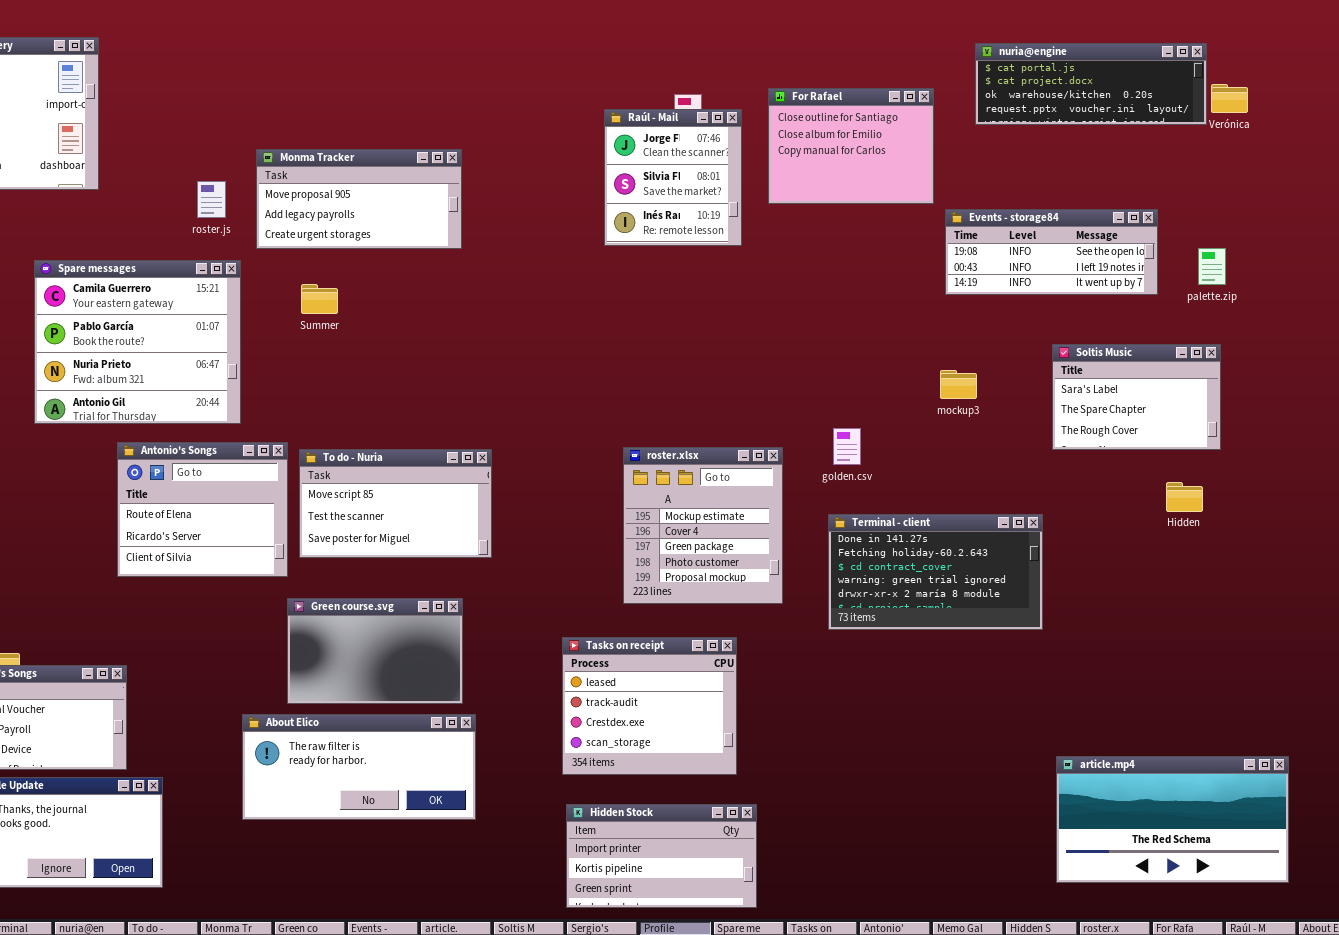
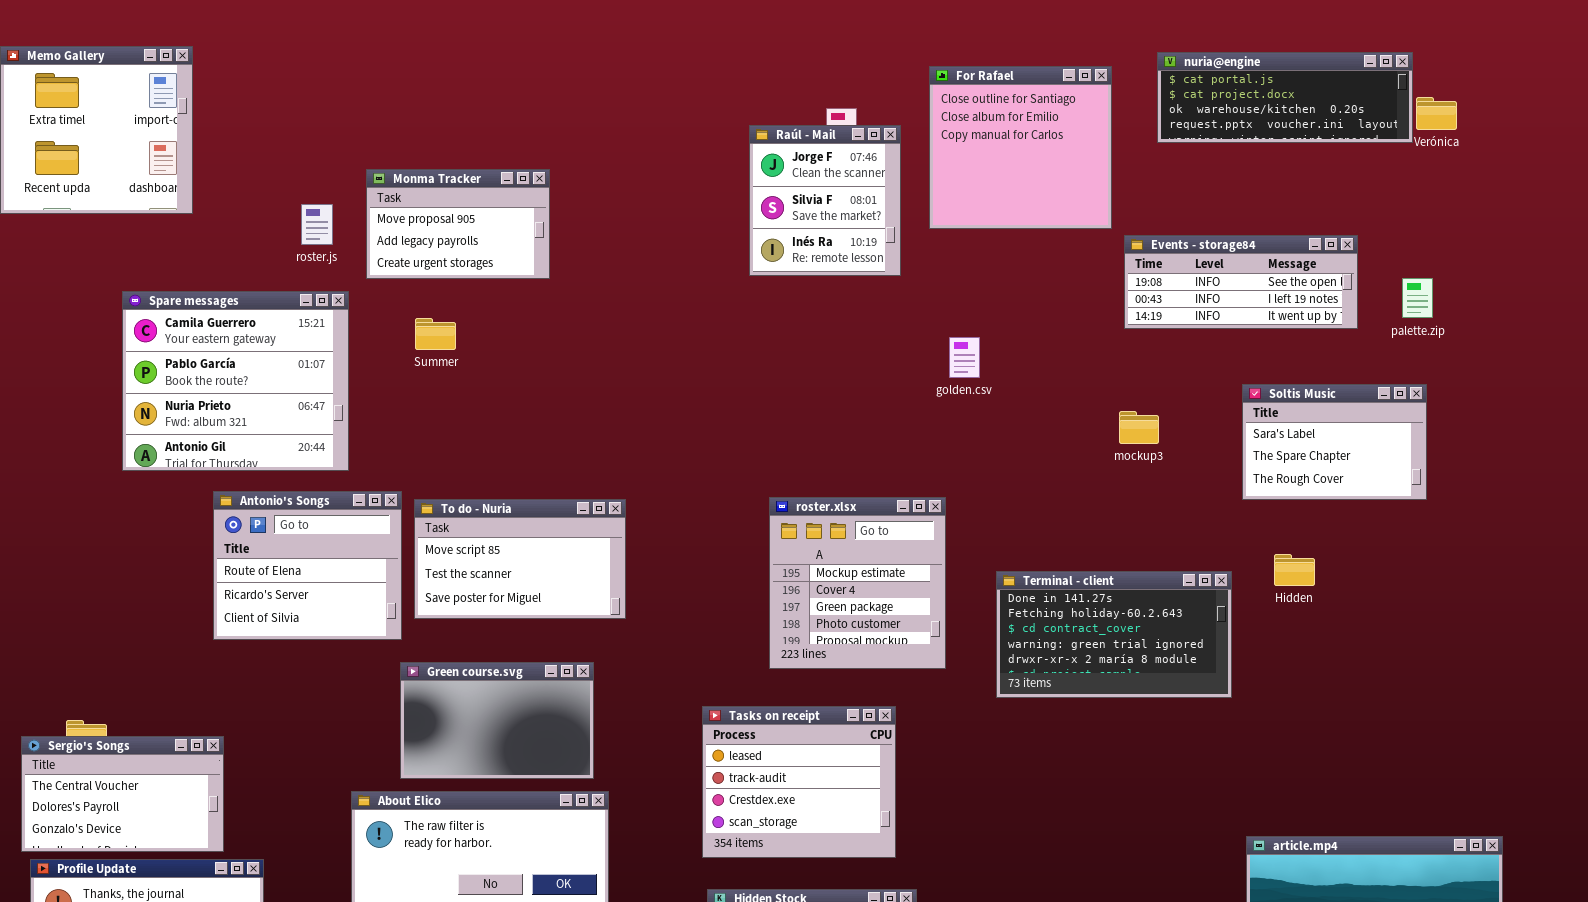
For Rafael: [768,88,934,204] -> [929,66,1112,229], resized
Monma Tracker: [256,149,462,249] -> [366,169,550,279], resized
golden.csv: [833,428,861,465] -> [949,337,980,378], moved
Hidden: [1166,482,1203,512] -> [1274,554,1315,586], moved

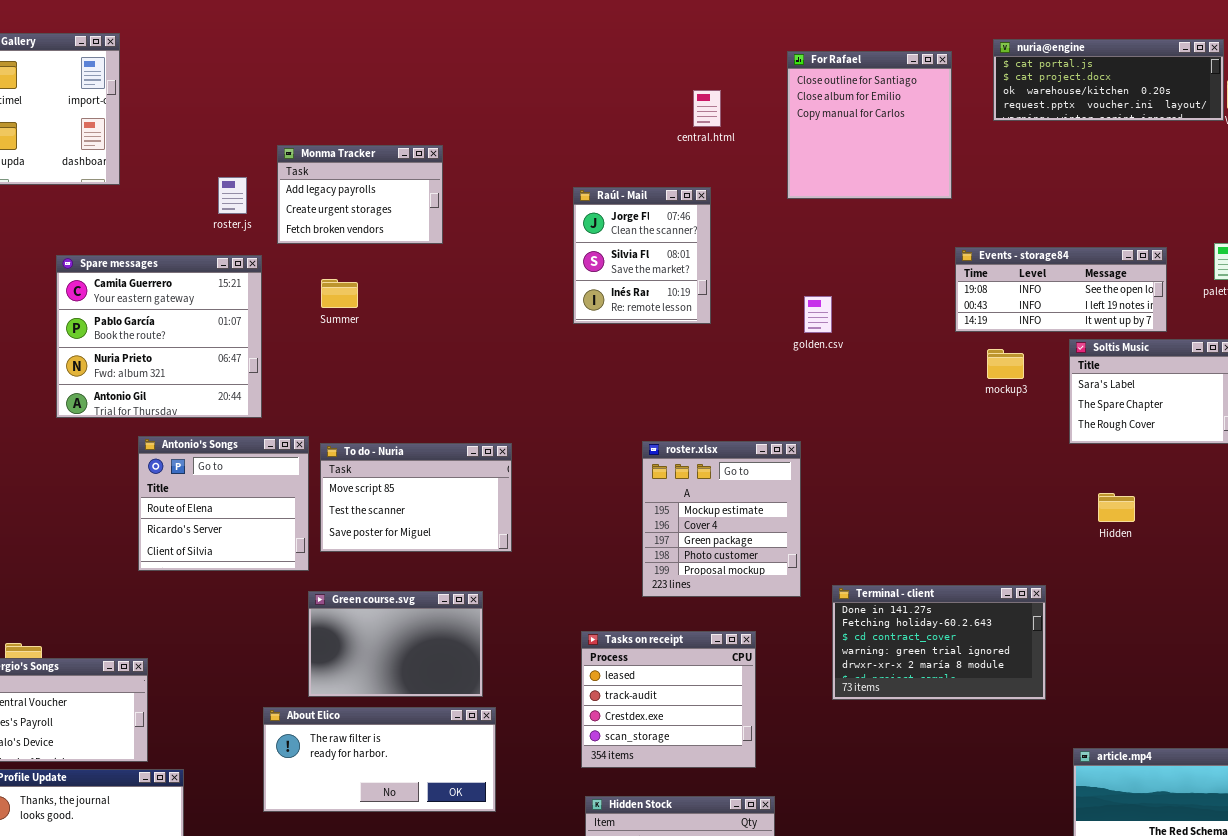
Raúl - Mail: [749,125,901,276] -> [573,187,711,324], moved
Monma Tracker: [366,169,550,279] -> [277,145,443,244], scrolled down 1 row
Events - storage84: [1124,235,1358,329] -> [955,247,1167,332], moved
mockup3: [1119,411,1159,444] -> [987,349,1024,379], moved
Terminal - client: [996,571,1232,698] -> [832,585,1046,700], moved

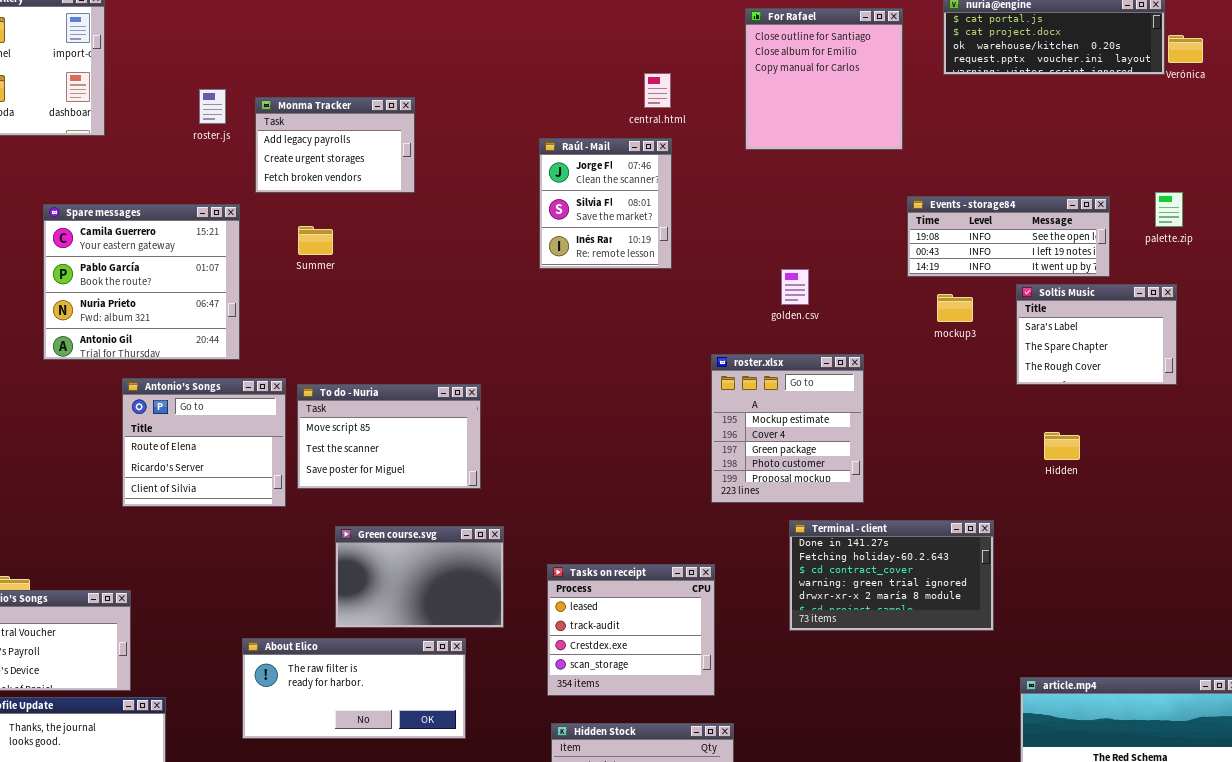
central.html: [693,90,721,127] -> [644,73,671,108], moved
roster.js: [218,177,247,214] -> [199,89,226,124], moved
golden.csv: [804,296,832,333] -> [781,269,809,305], moved
roster.xlsx: [642,441,801,597] -> [711,354,864,503], moved
Green course.svg: [308,591,483,697] -> [335,526,504,628], moved

